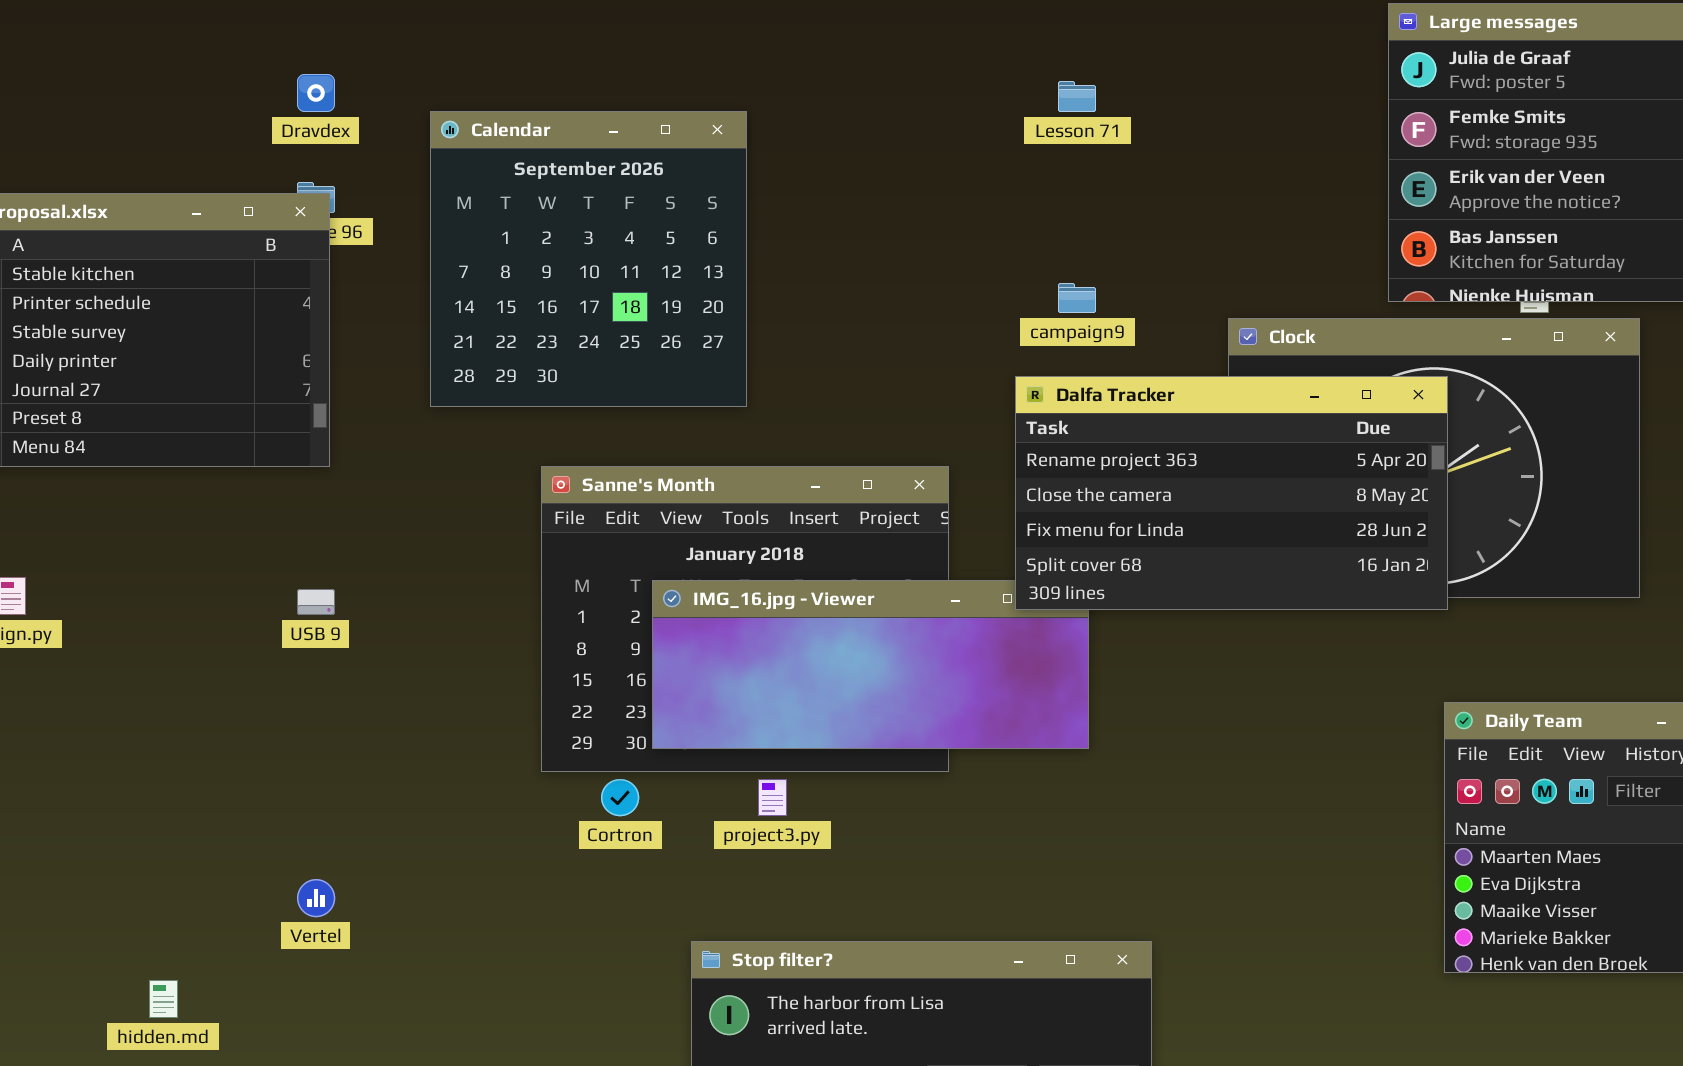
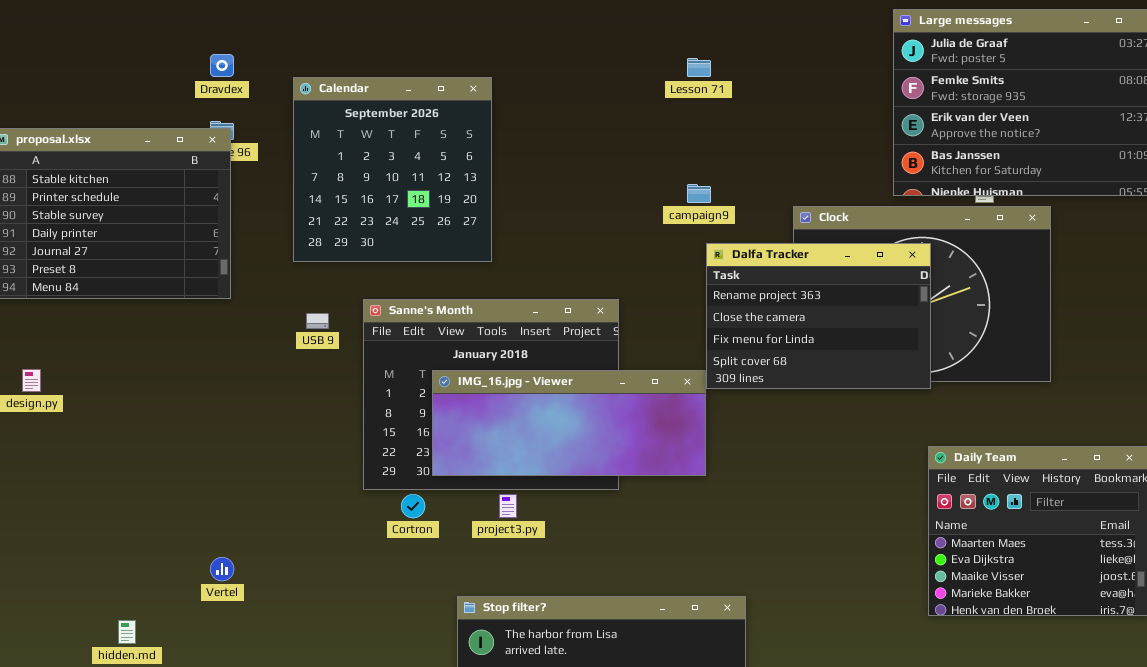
Dalfa Tracker: [1015,376,1448,610] -> [706,243,931,389], resized
USB 9: [297,589,335,615] -> [306,313,329,329], moved

